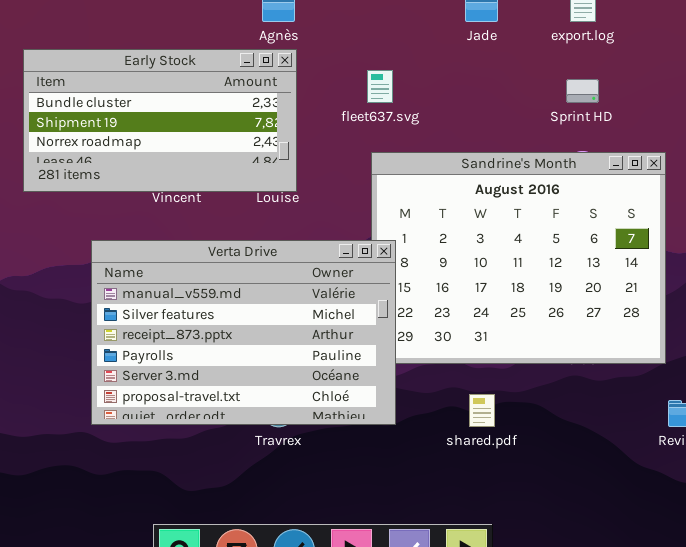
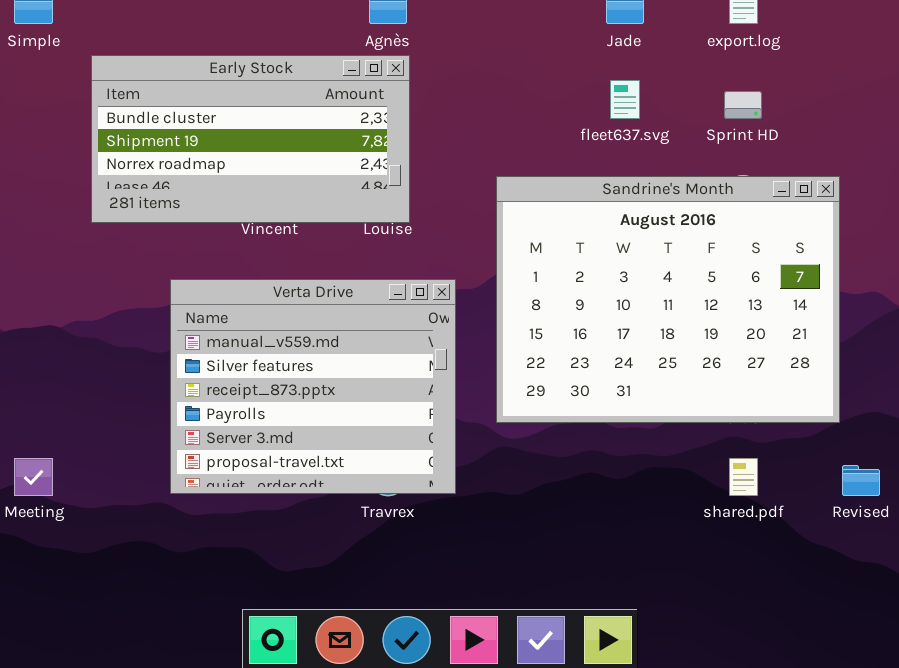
fleet637.svg: [367,70,393,103] -> [610,80,640,119], moved
Verta Drive: [91,240,396,425] -> [170,279,456,494], resized
shared.pdf: [469,394,495,427] -> [729,458,758,496], moved

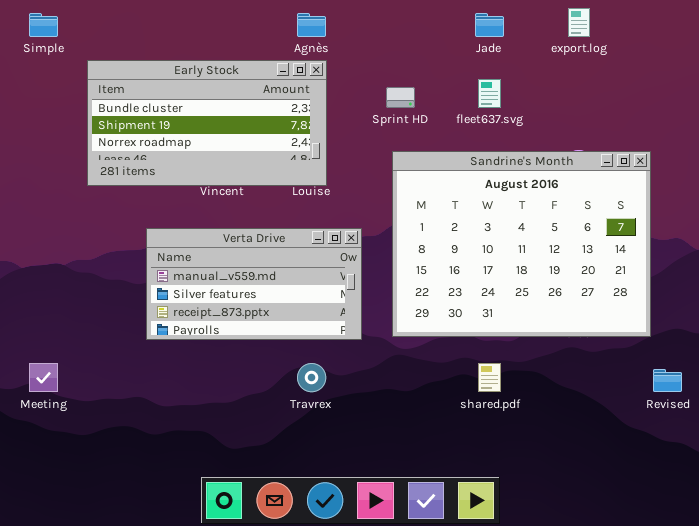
Sprint HD: [724,91,762,119] -> [386,87,415,108], moved
Verta Drive: [170,279,456,494] -> [146,228,362,340], resized
shared.pdf: [729,458,758,496] -> [478,363,501,392], moved

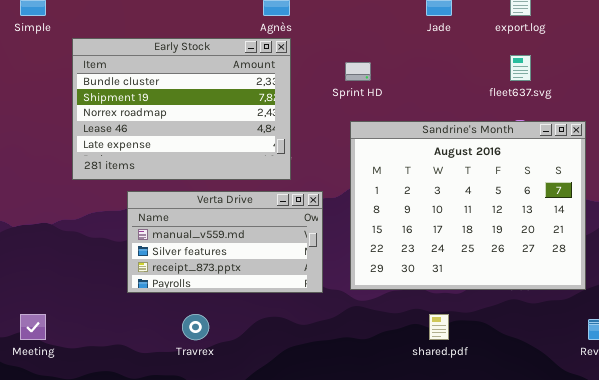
Early Stock: [87,60,327,186] -> [72,38,291,180], resized
fleet637.svg: [478,79,501,108] -> [510,55,531,81], moved
Travrex: [297,363,326,392] -> [182,314,209,340], moved

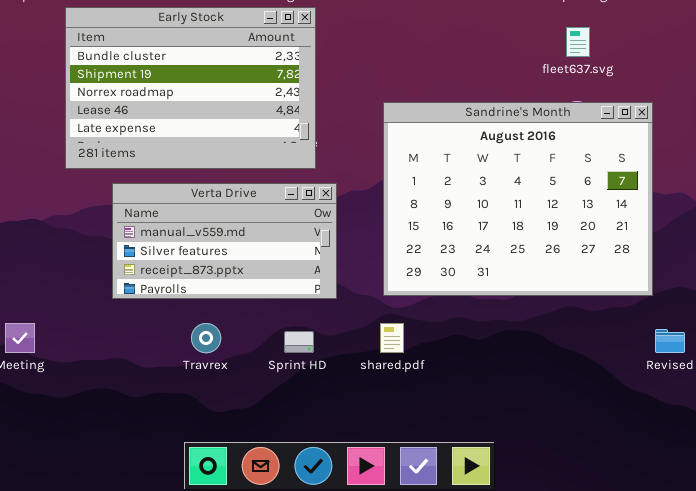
Sprint HD: [345,62,371,81] -> [284,331,314,353], moved
Verta Drive: [127,191,323,293] -> [112,183,337,299], moved
shared.pdf: [429,314,449,340] -> [380,323,404,353], moved

